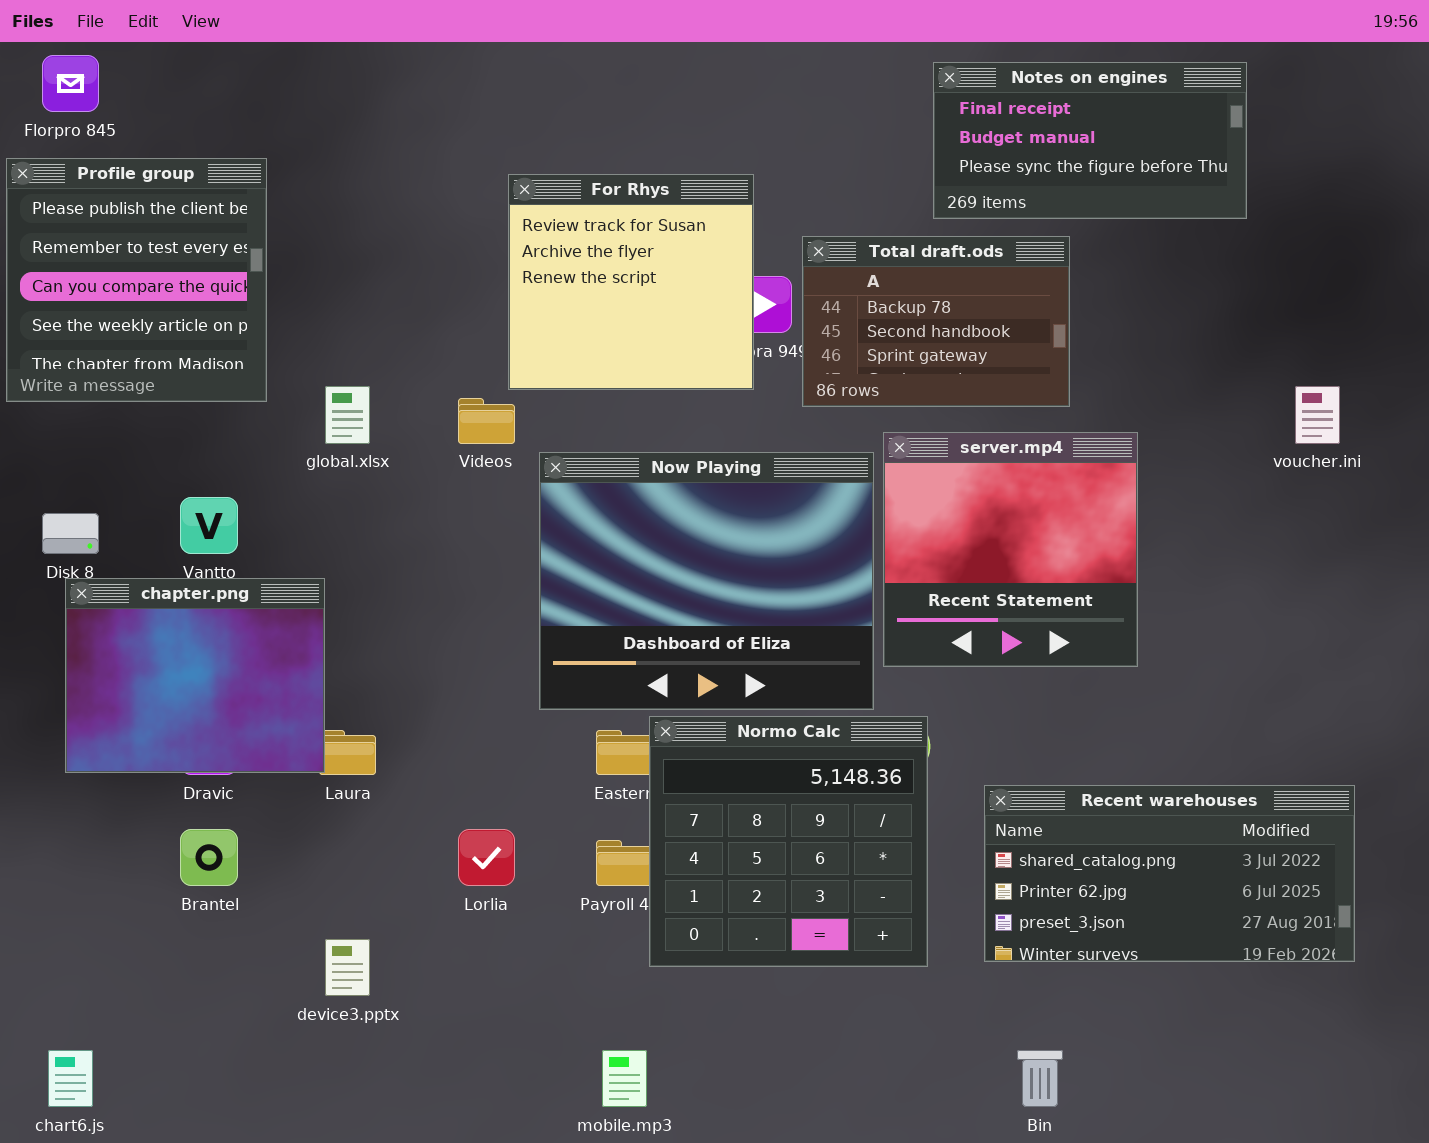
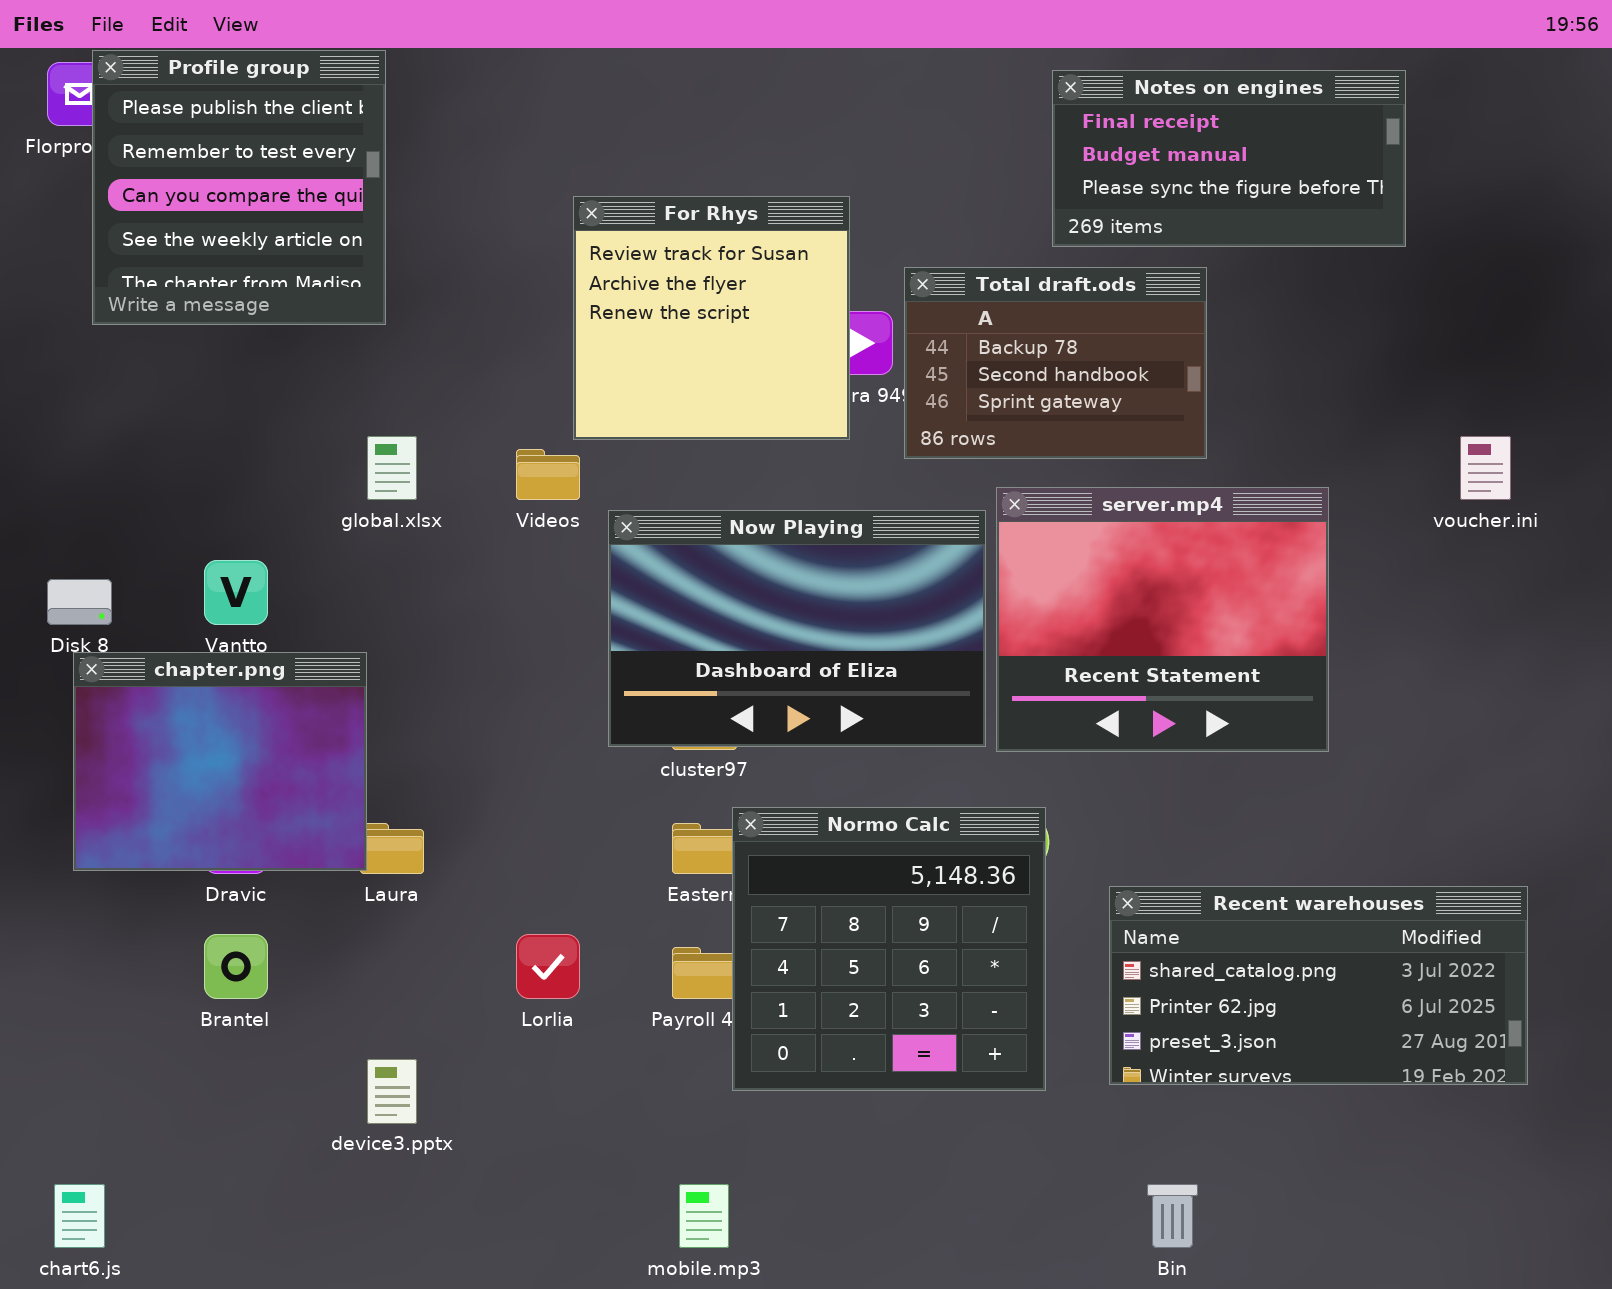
Profile group: [6,158,267,402] -> [92,50,386,325], moved
server.mp4: [883,432,1138,667] -> [996,487,1329,752], resized
Now Playing: [539,452,874,710] -> [608,510,986,747], resized

